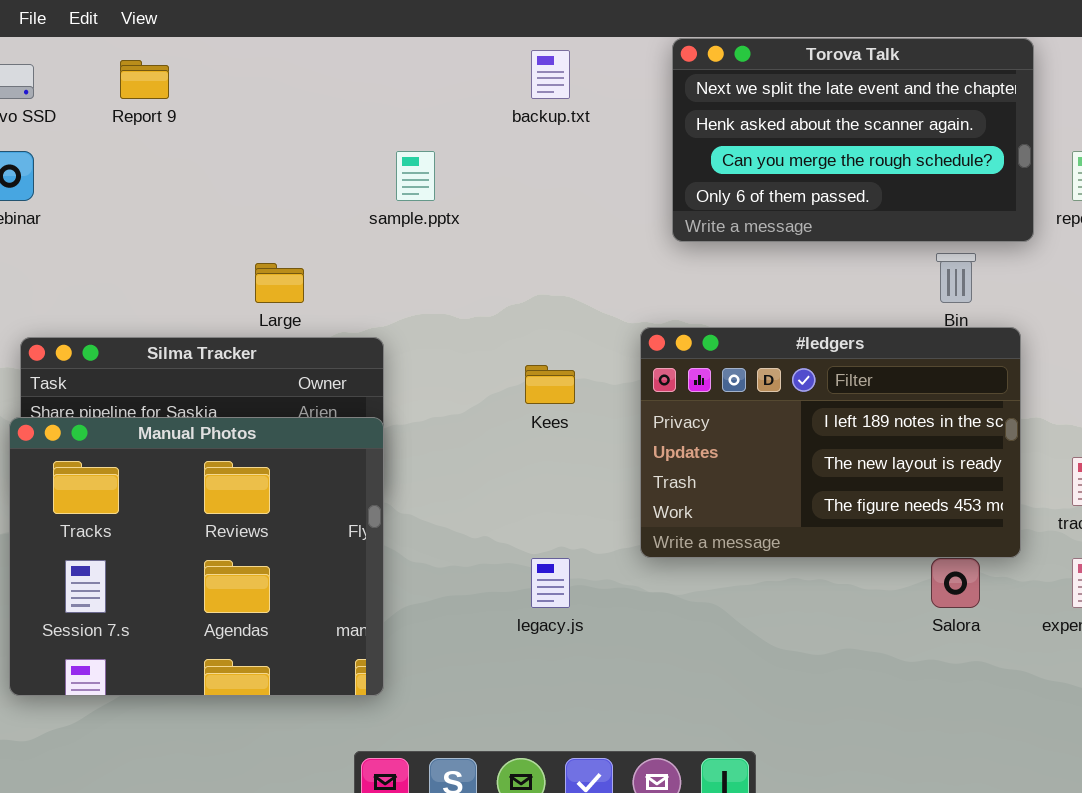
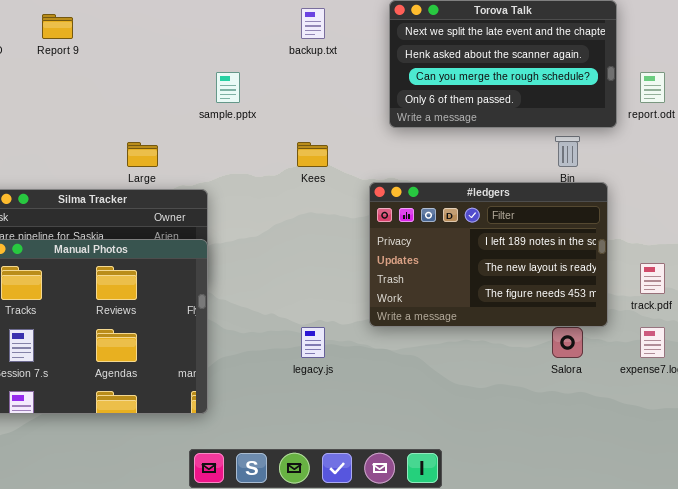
Kees: [525,365,575,404] -> [297,142,328,167], moved

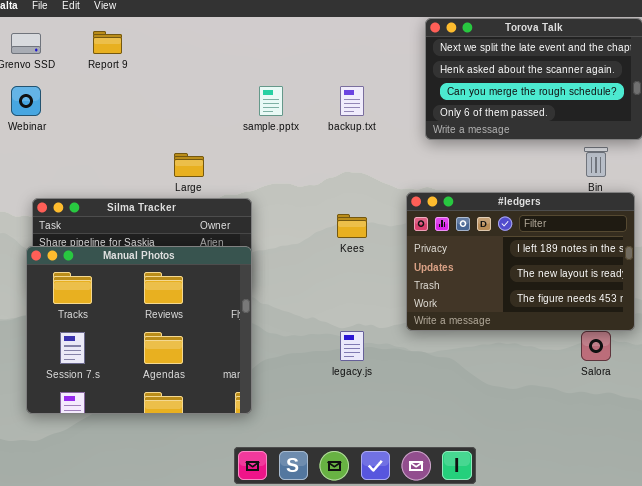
backup.txt: [301,8,325,39] -> [340,86,364,116], moved
Kees: [297,142,328,167] -> [337,214,367,238], moved

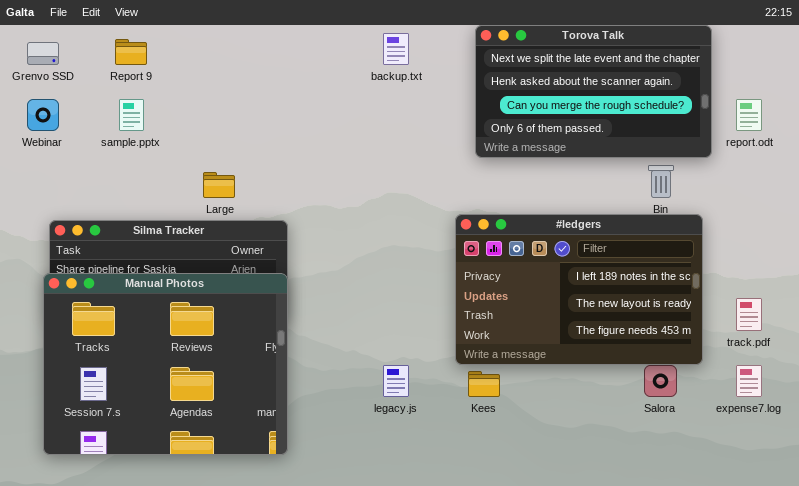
sample.pptx: [259,86,283,116] -> [119,99,144,131], moved
backup.txt: [340,86,364,116] -> [383,33,409,65], moved
Kees: [337,214,367,238] -> [468,371,500,397], moved

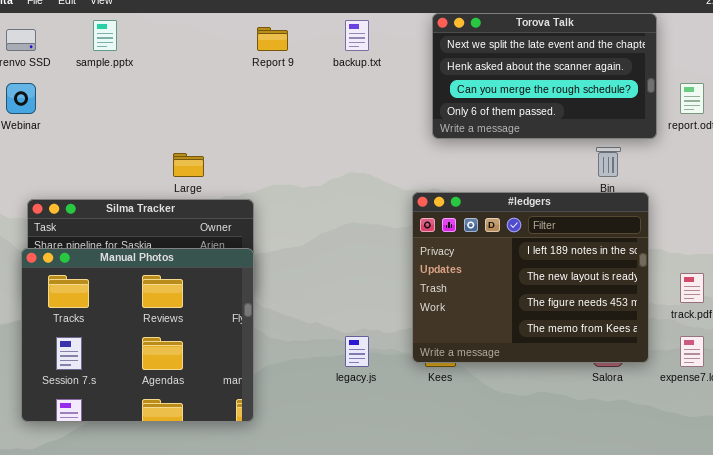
Report 9: [115,39,147,65] -> [257,27,288,51], moved
sample.pptx: [119,99,144,131] -> [93,20,117,51], moved
#ledgers: [455,214,703,365] -> [412,192,649,363], resized

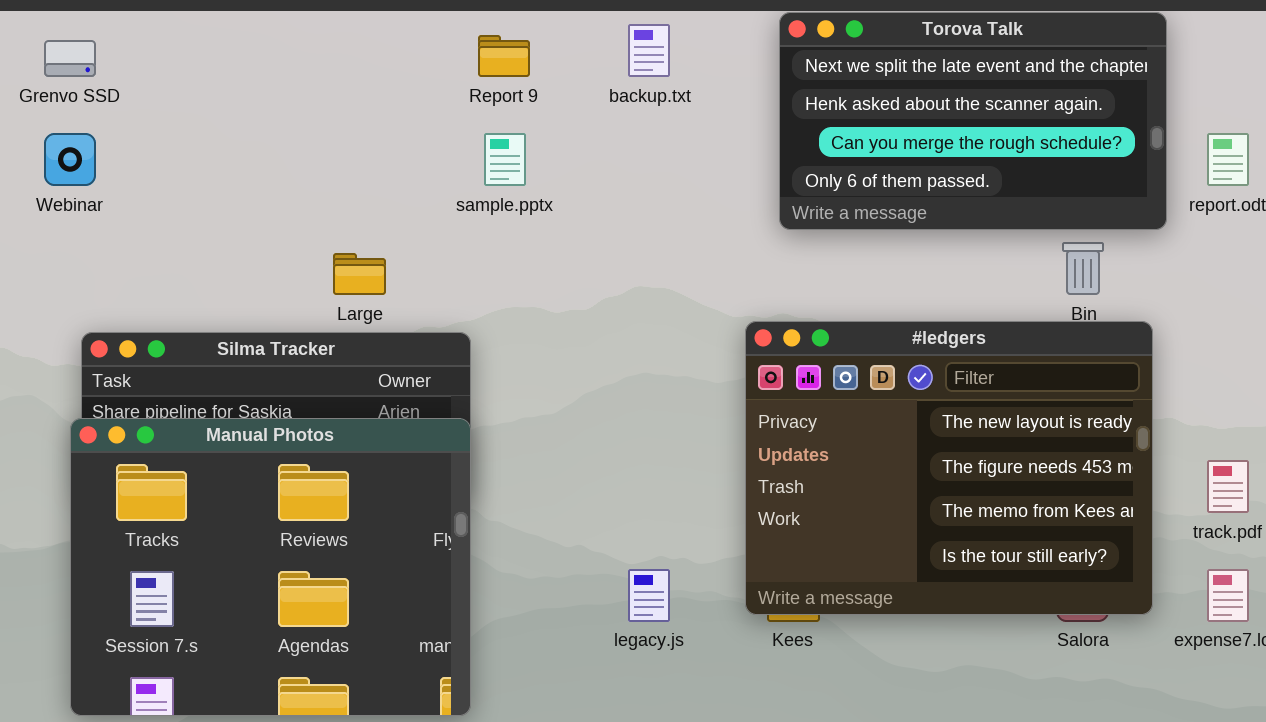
sample.pptx: [93,20,117,51] -> [484,133,526,186], moved
#ledgers: [412,192,649,363] -> [745,321,1153,615], scrolled down 1 row

